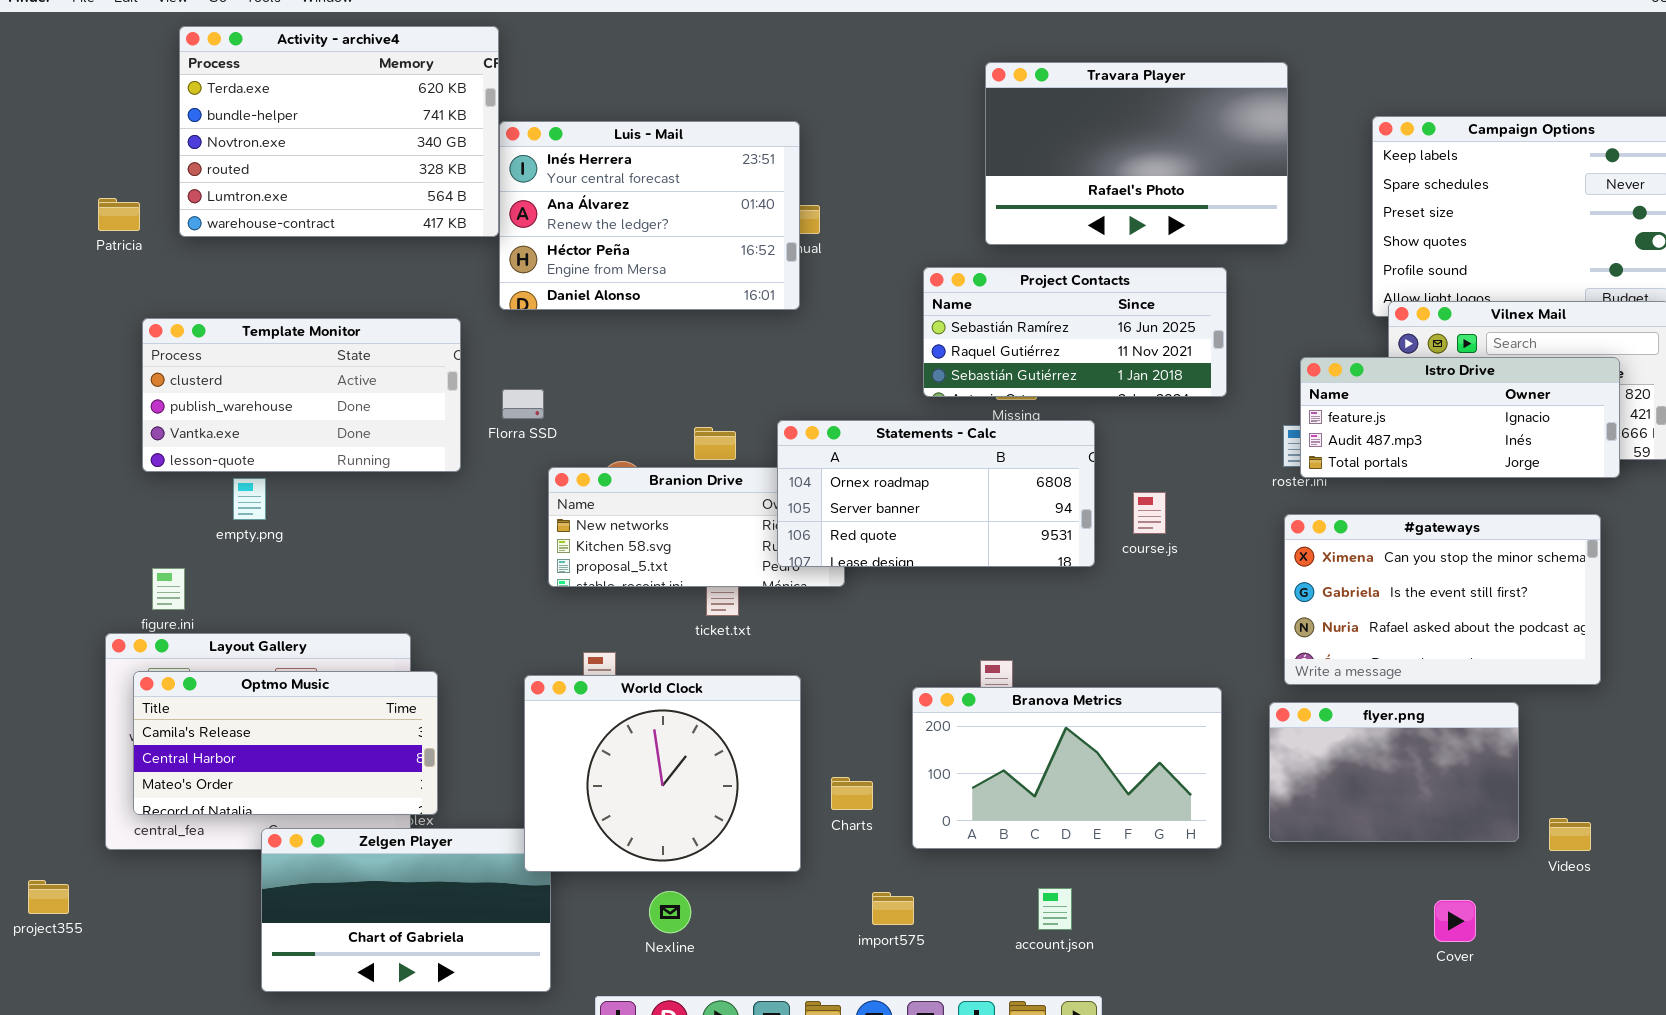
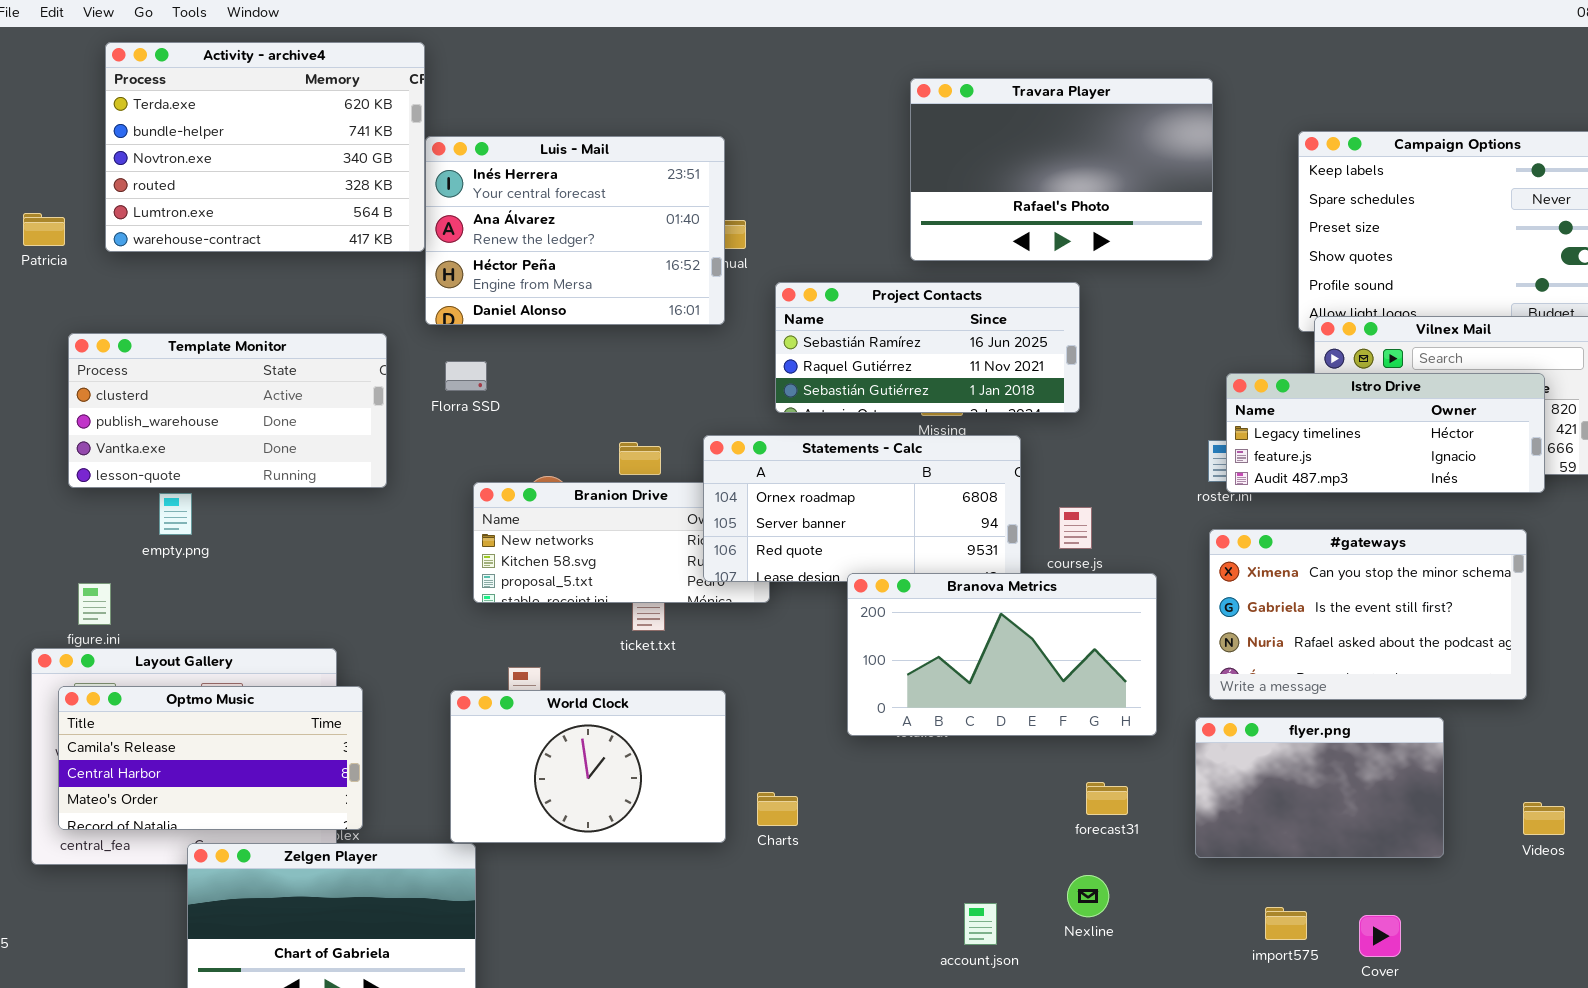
Project Contacts: [923,267,1227,397] -> [775,282,1080,413], moved
Istro Drive: [1300,357,1620,478] -> [1226,373,1545,493], scrolled up 1 row
Florra SSD: [502,389,544,419] -> [445,361,487,391], moved
World Clock: [524,675,801,872] -> [450,690,726,843], resized
Branova Metrics: [912,687,1222,849] -> [847,573,1157,736], moved
Videos: [1549,818,1591,851] -> [1523,802,1565,835], moved
Nexline: [649,891,691,933] -> [1067,875,1109,917], moved
import575: [872,892,914,925] -> [1265,907,1307,940], moved

